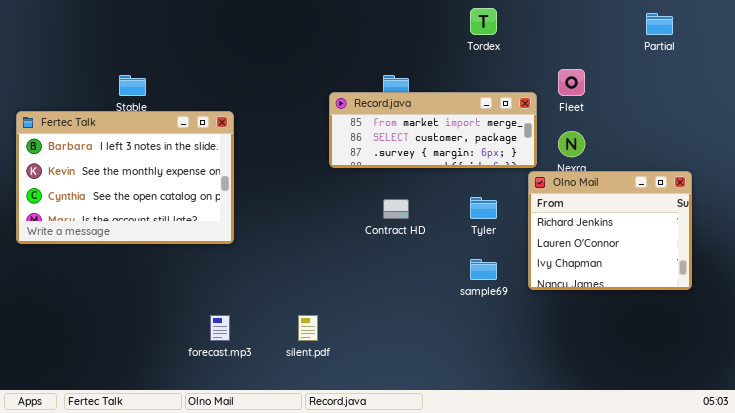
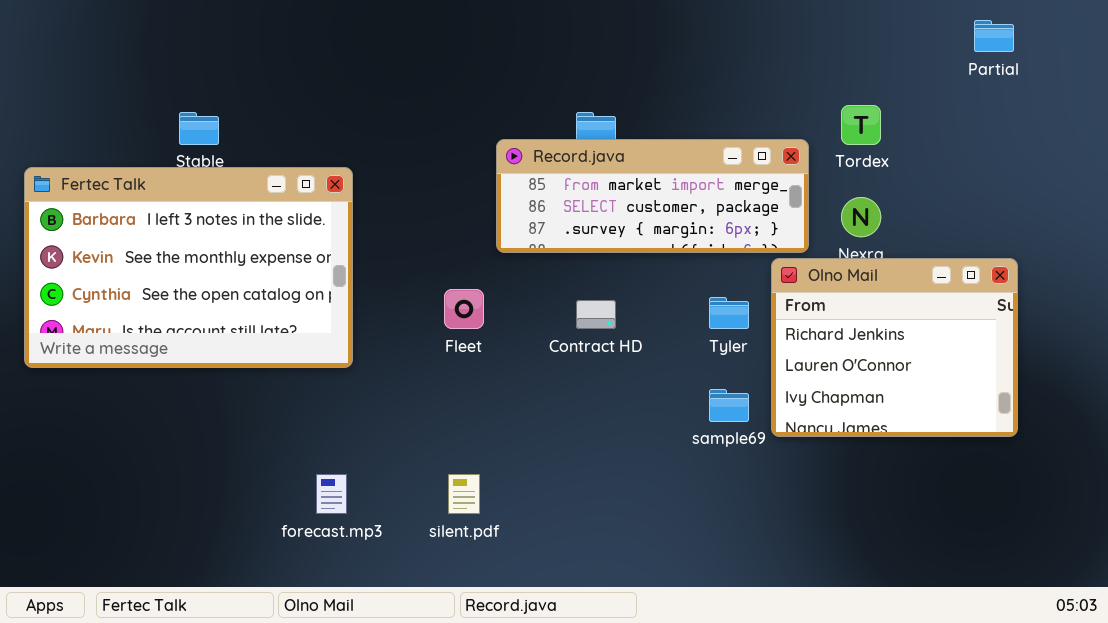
Tordex: [470,8,497,35] -> [841,105,881,145], moved
Fleet: [558,69,585,96] -> [444,289,484,329], moved
Olno Mail: [528,171,692,290] -> [771,258,1018,437], moved

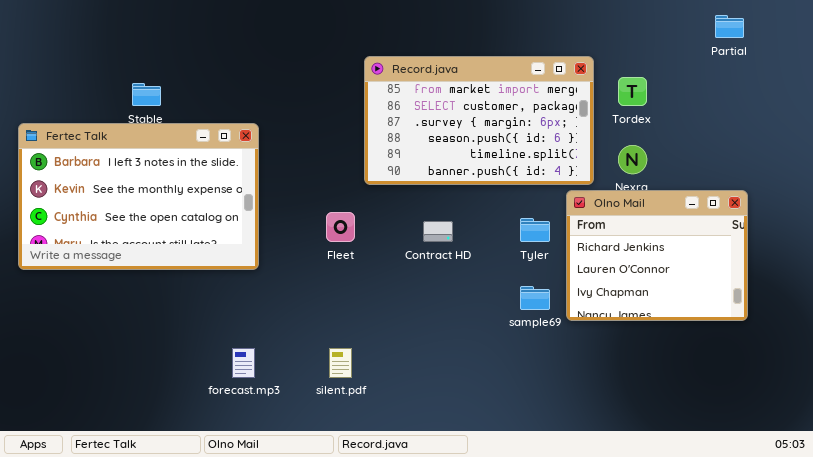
Record.java: [496,139,809,253] -> [364,56,594,185], resized

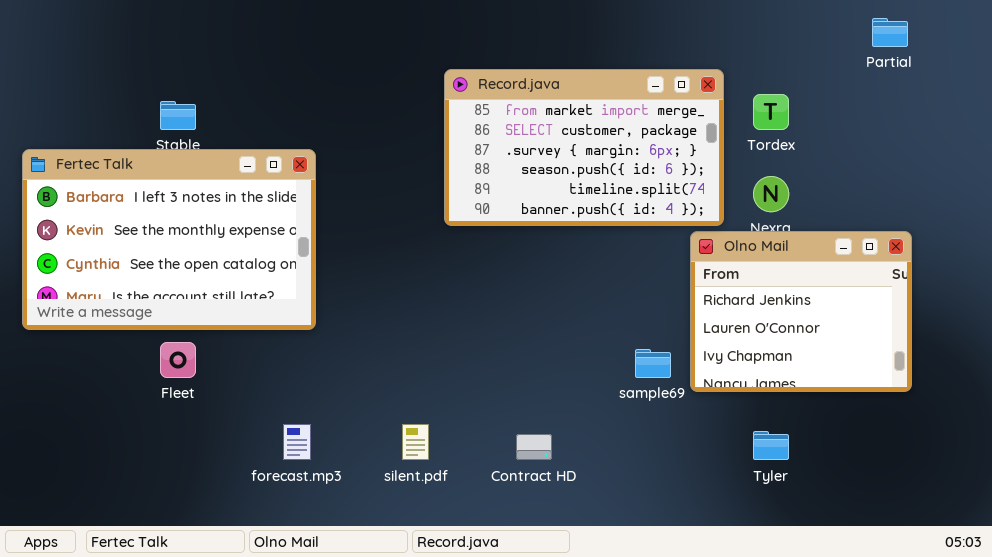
Fleet: [326,212,355,242] -> [160,342,196,378], moved
Tyler: [520,218,550,242] -> [753,431,789,460], moved
Contract HD: [423,221,453,242] -> [516,434,552,460], moved

